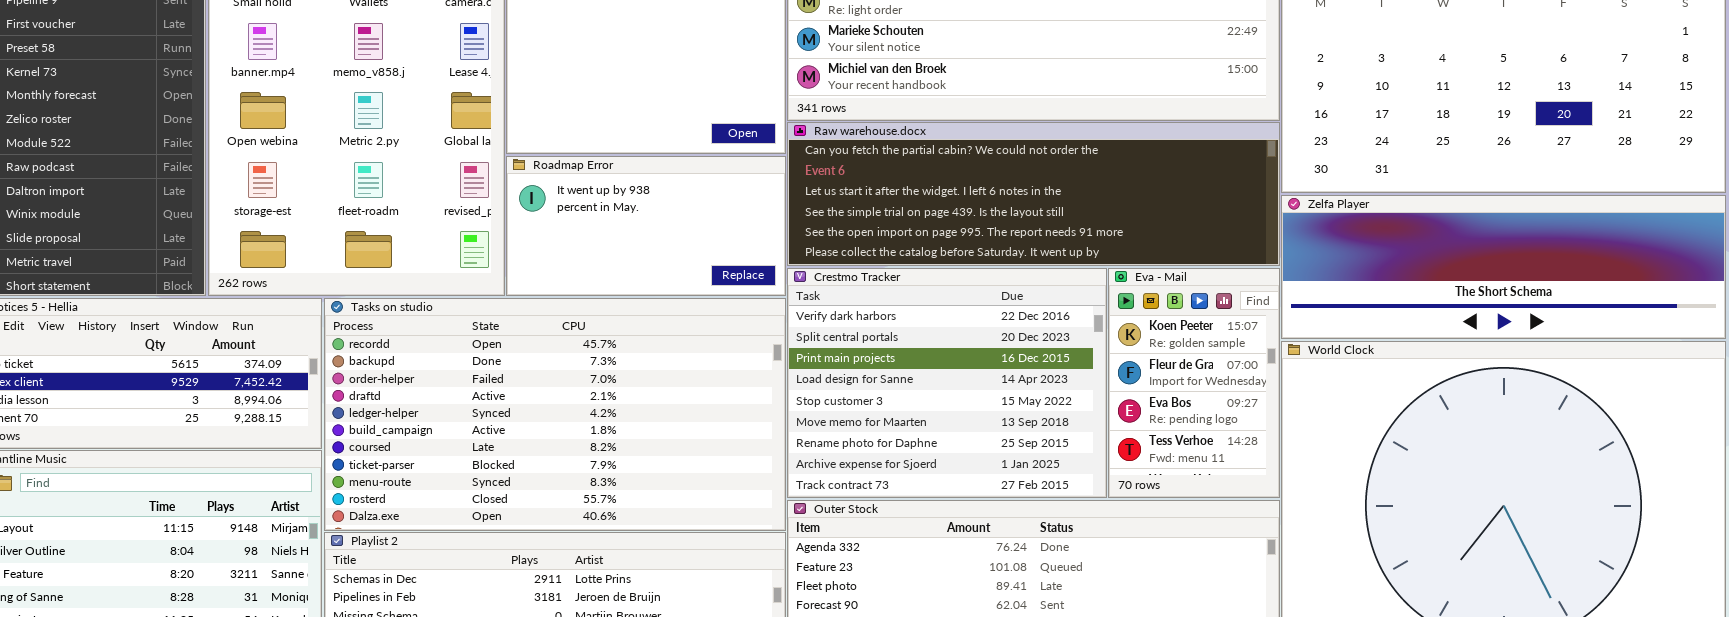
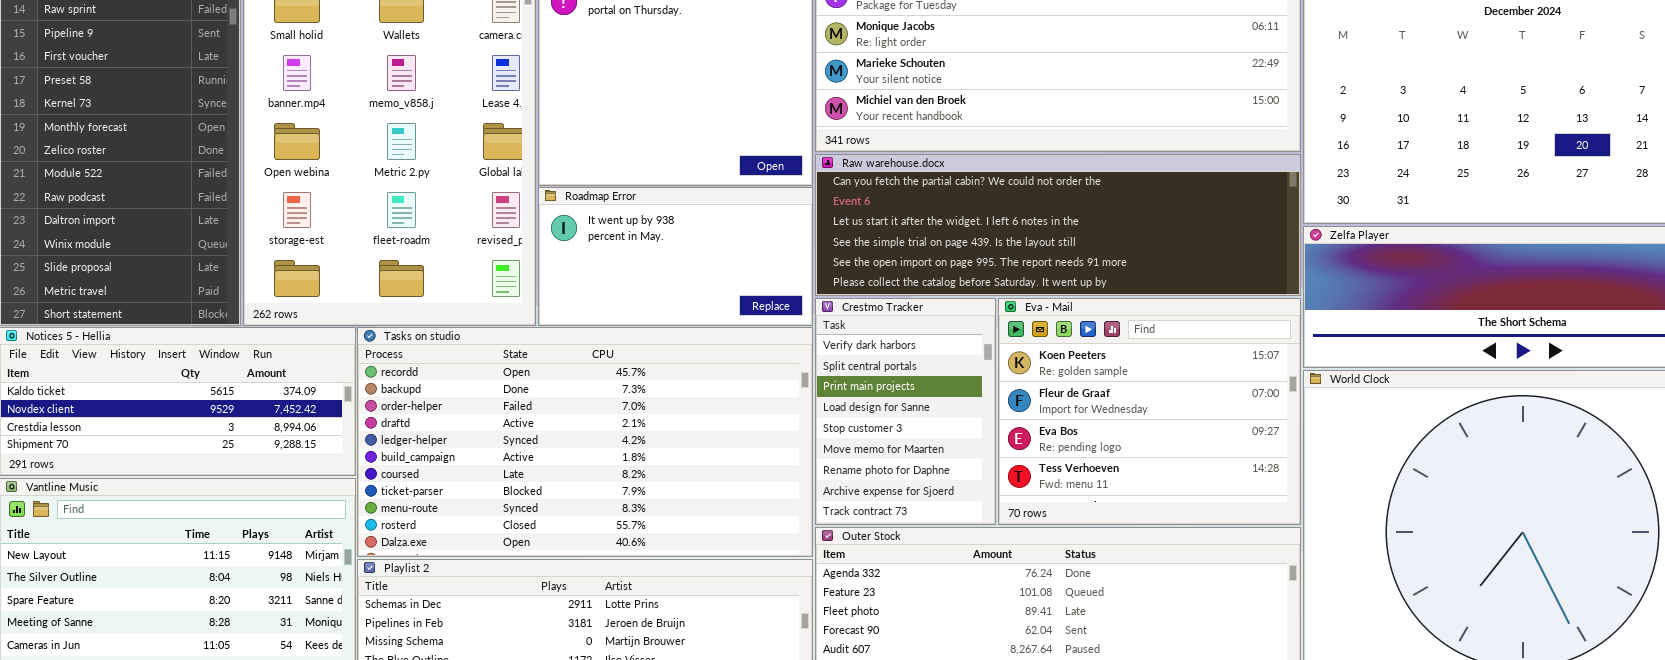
Crestmo Tracker: [787,268,1107,498] -> [815,298,996,525], resized
Eva - Mail: [1108,268,1280,498] -> [998,298,1301,525], resized

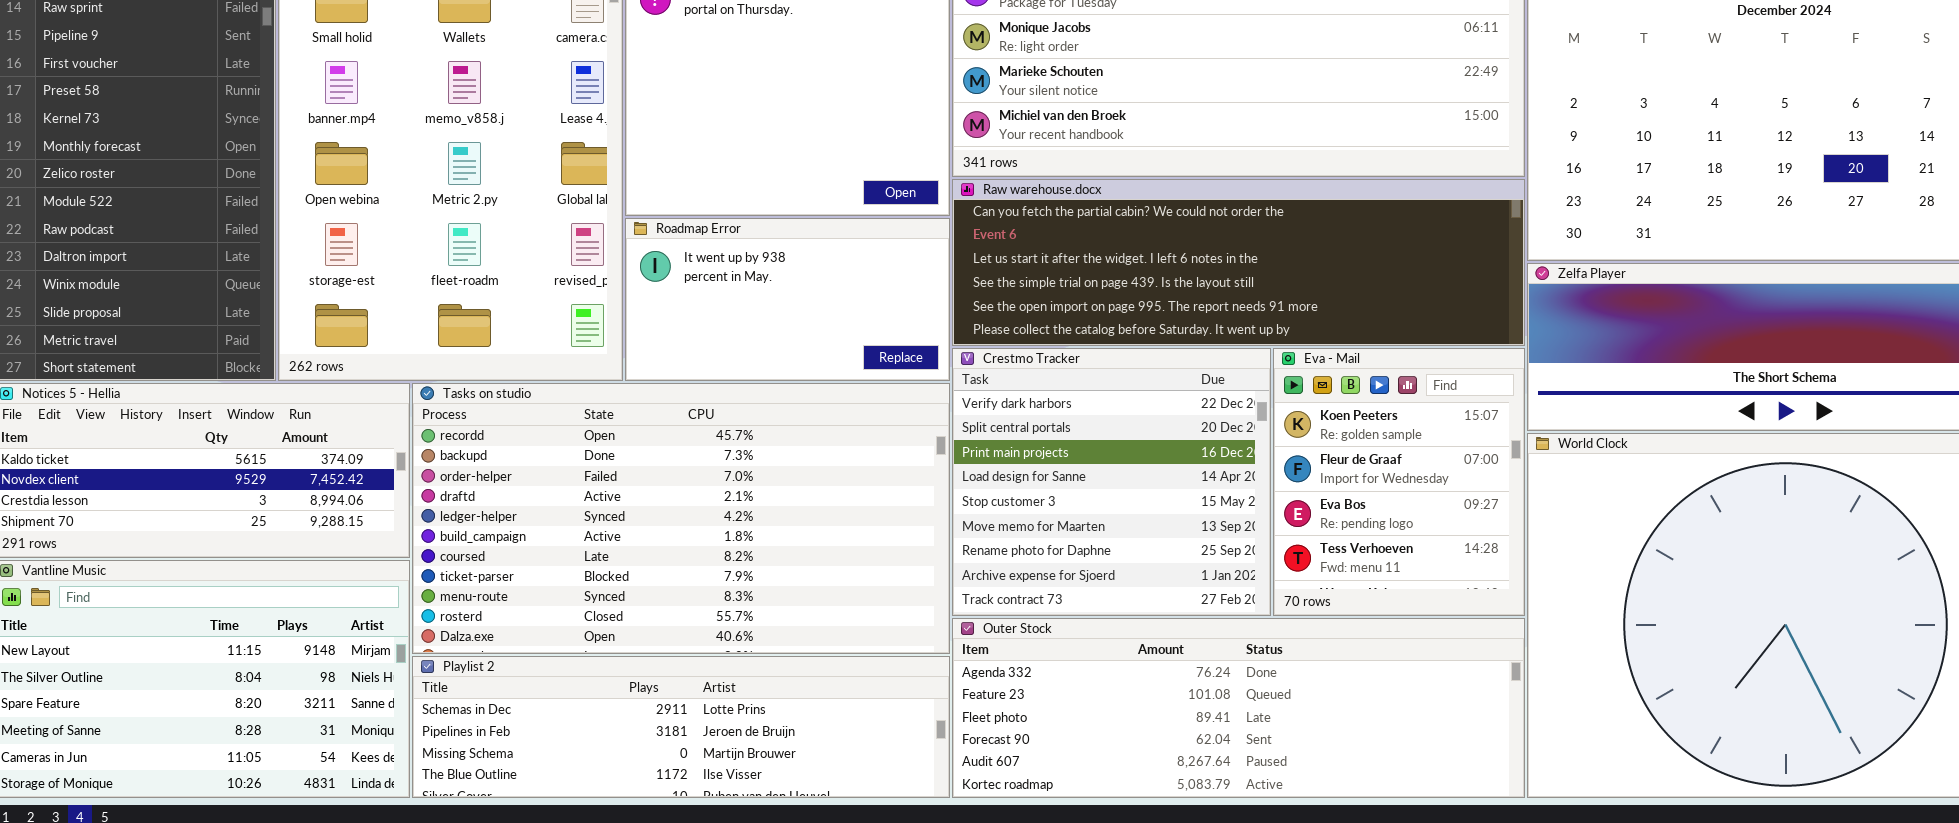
Crestmo Tracker: [815,298,996,525] -> [952,348,1271,616], resized
Eva - Mail: [998,298,1301,525] -> [1273,348,1525,616], resized

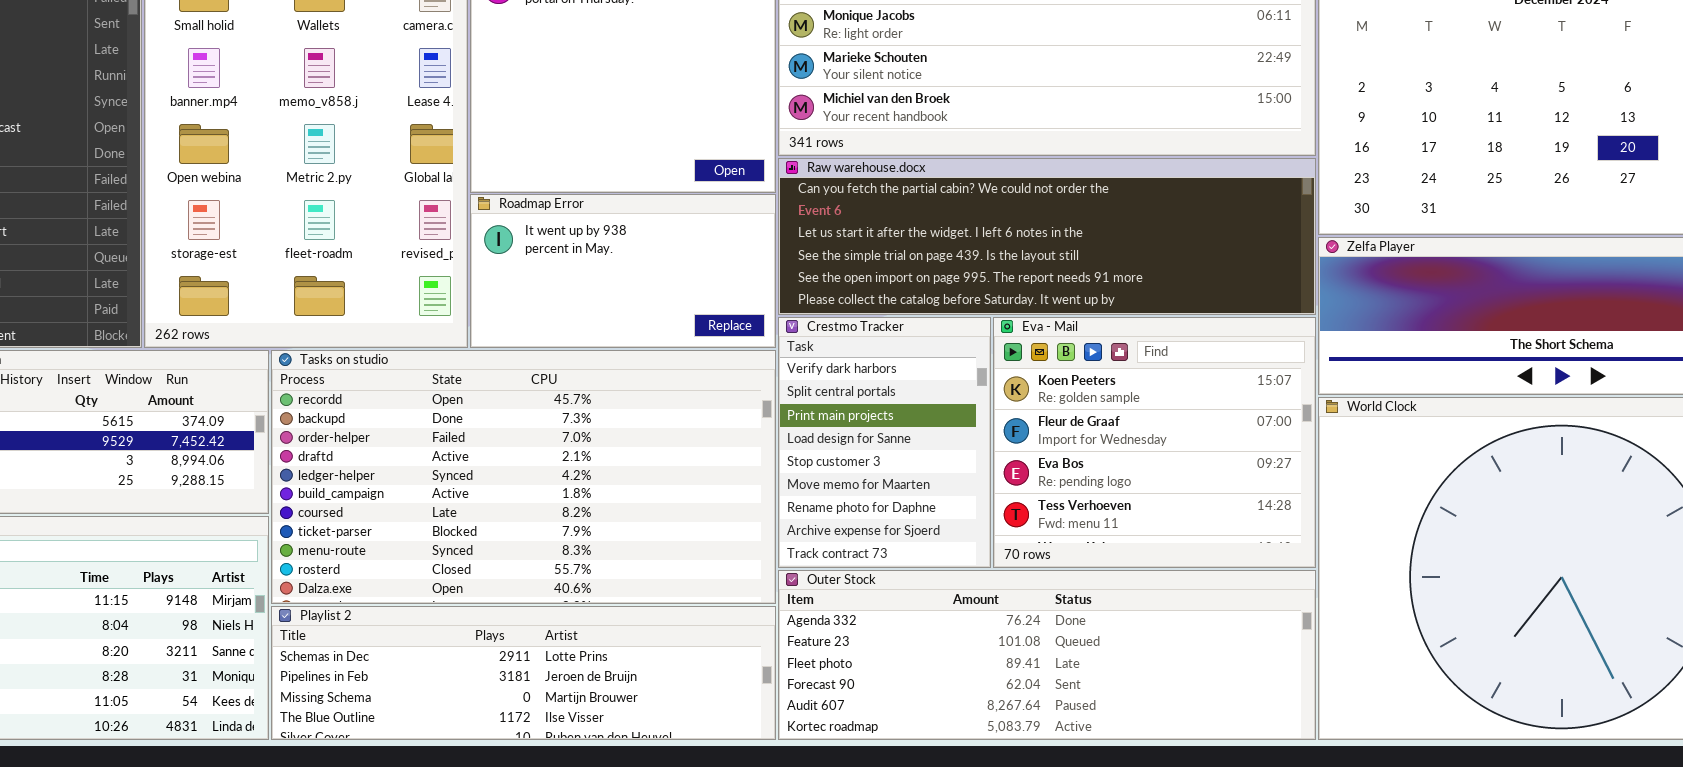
Crestmo Tracker: [952,348,1271,616] -> [778,317,991,568], resized
Eva - Mail: [1273,348,1525,616] -> [993,317,1316,568], resized

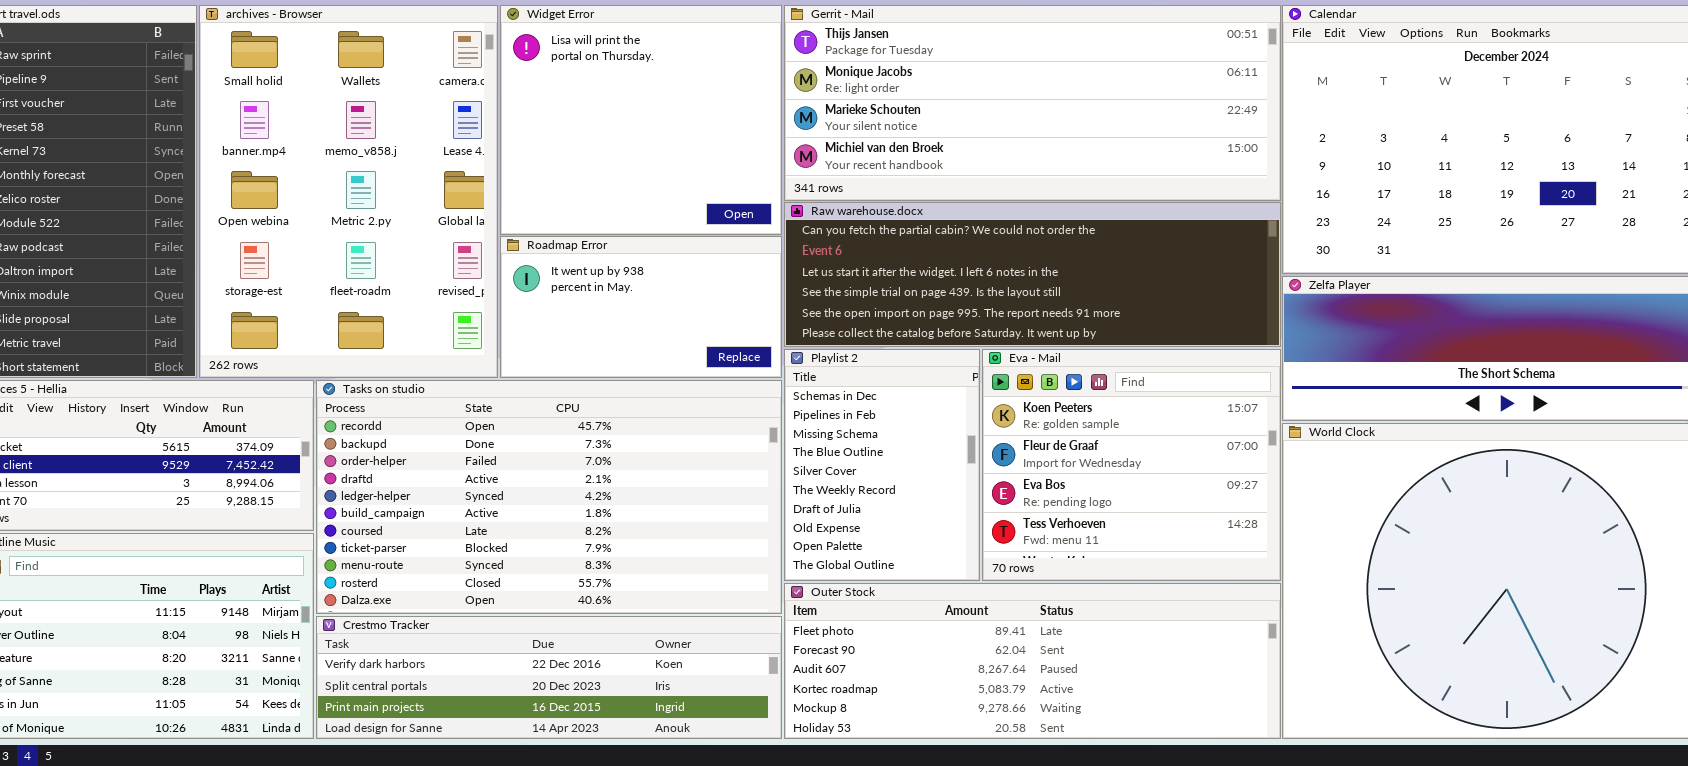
Crestmo Tracker: [778,317,991,568] -> [316,616,782,739], moved, resized
Outer Stock: [778,570,1316,740] -> [784,583,1281,739], scrolled down 2 rows
Playlist 2: [271,606,776,740] -> [784,349,980,581], moved, resized

